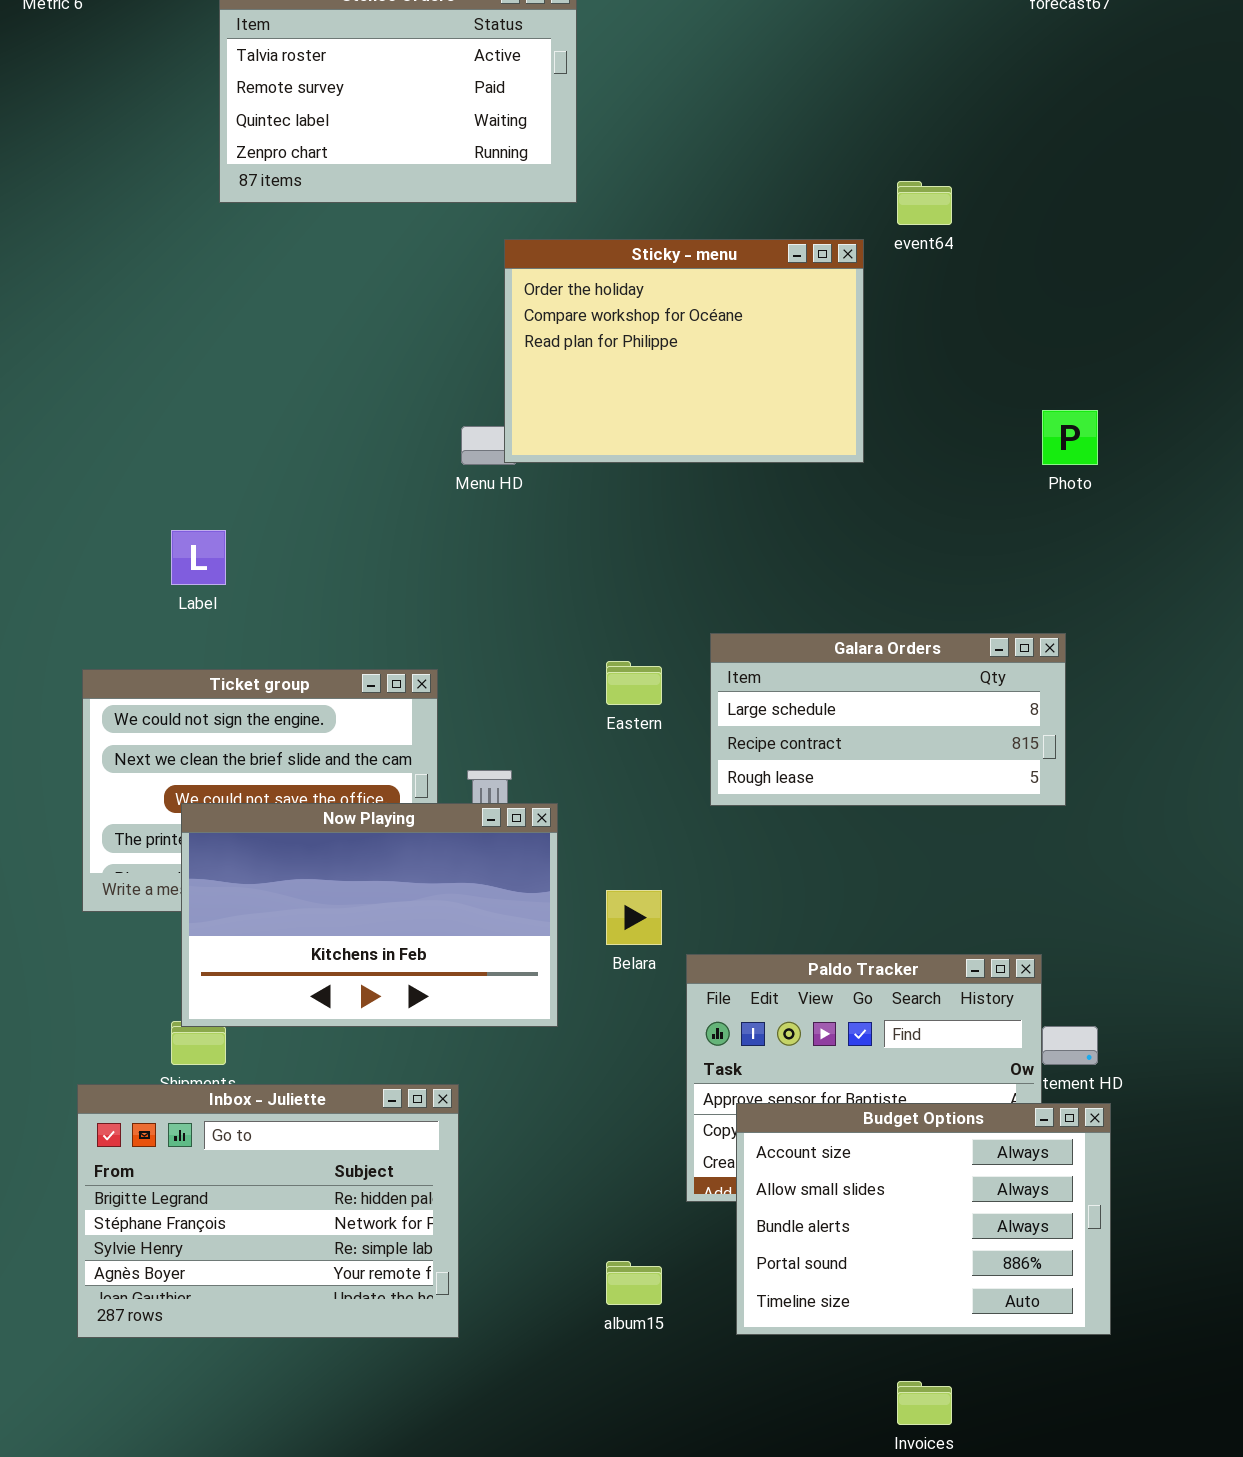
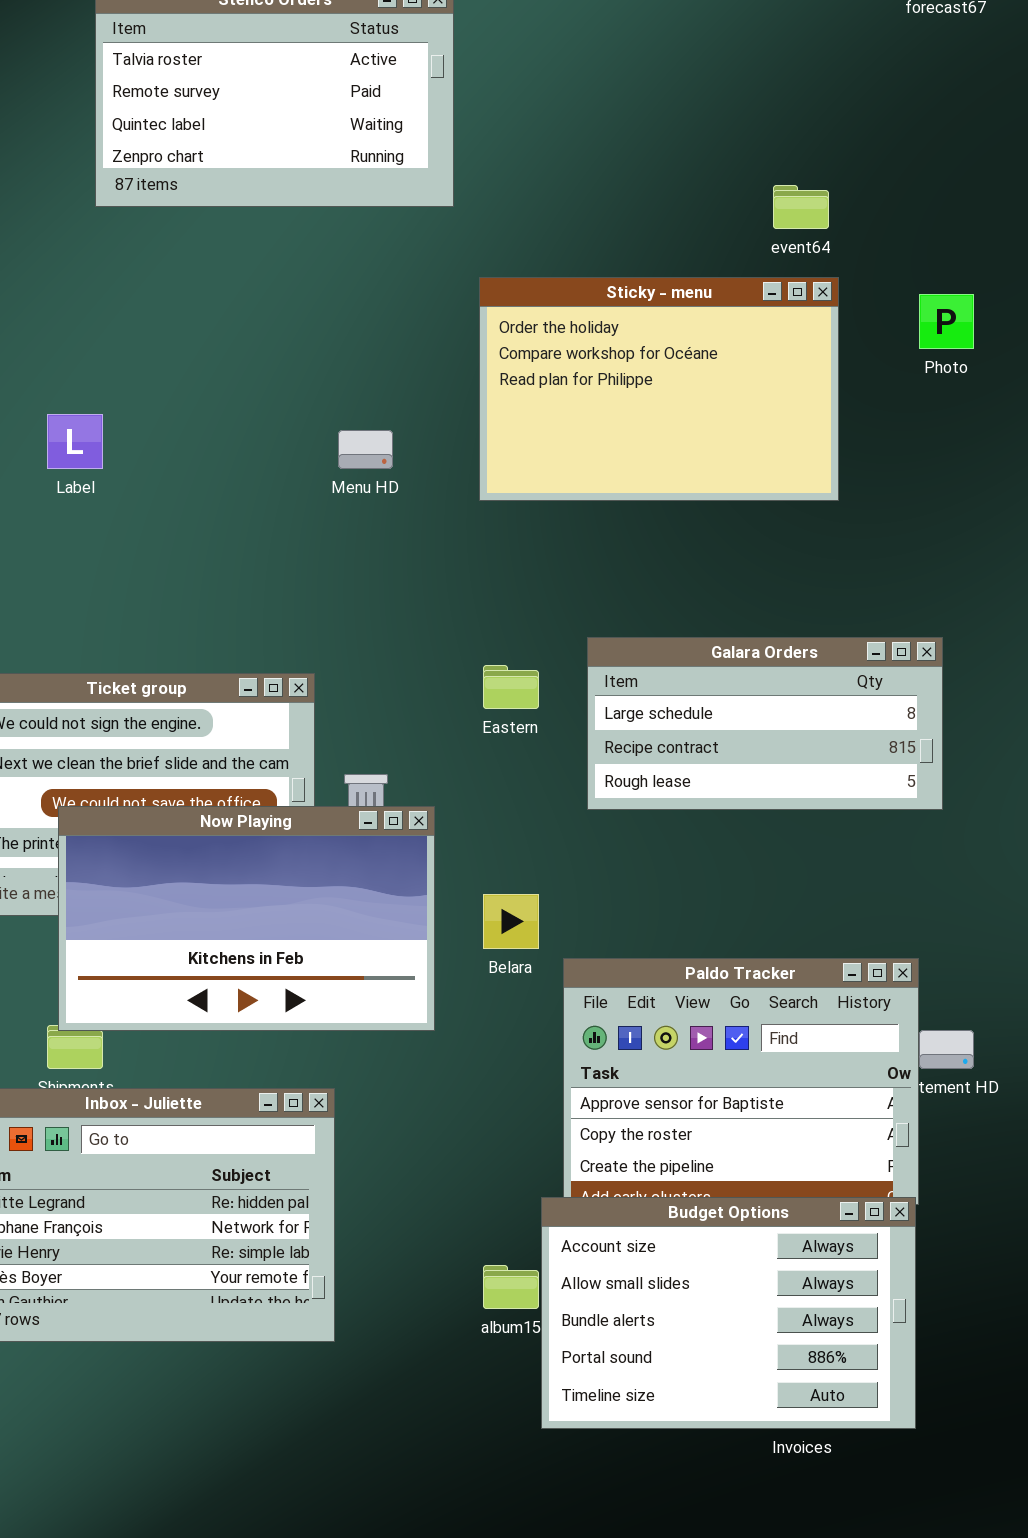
Sticky - menu: [504,239,864,463] -> [479,277,839,501], moved
Photo: [1042,410,1098,465] -> [919,294,974,349], moved
Label: [171,530,226,585] -> [47,414,103,469], moved
Budget Options: [736,1103,1111,1335] -> [541,1197,916,1429], moved

